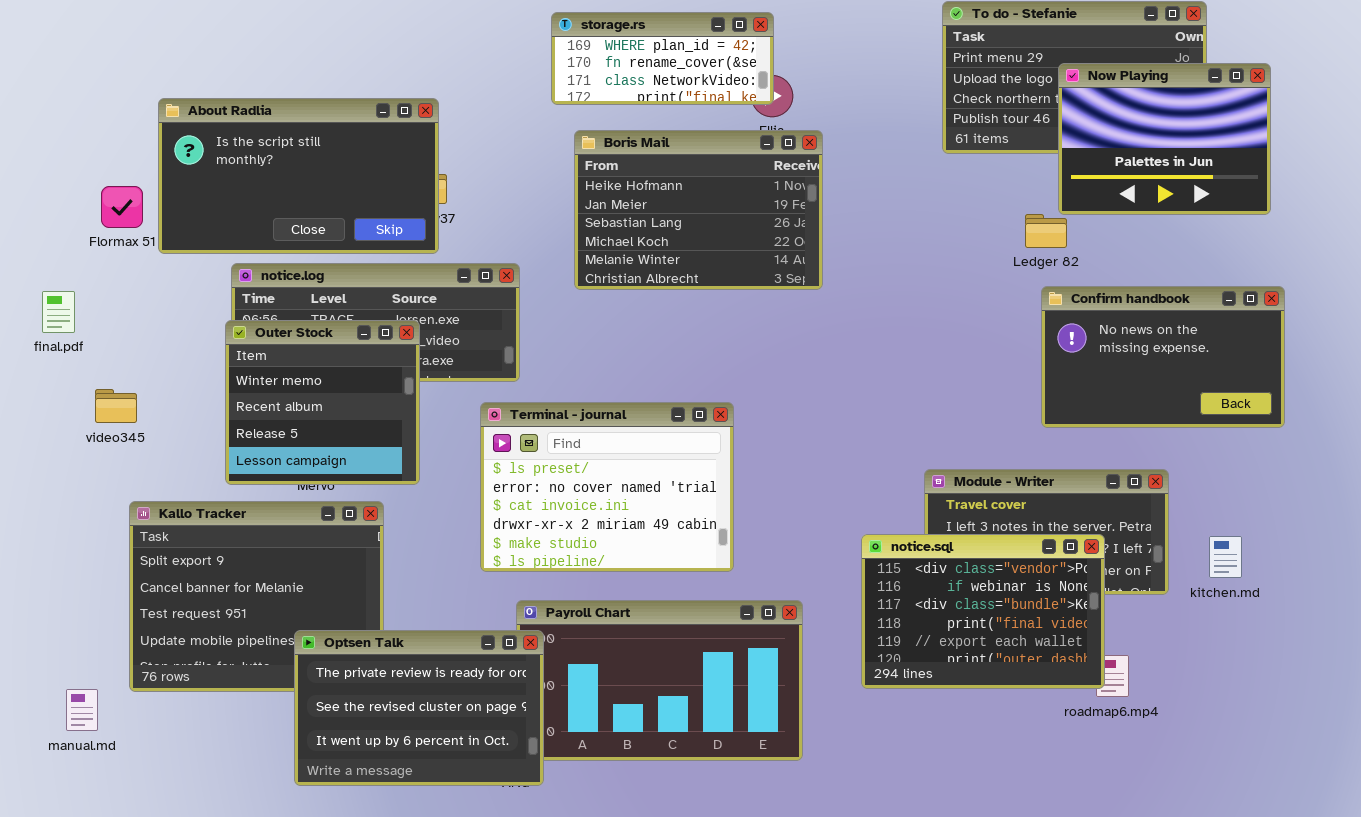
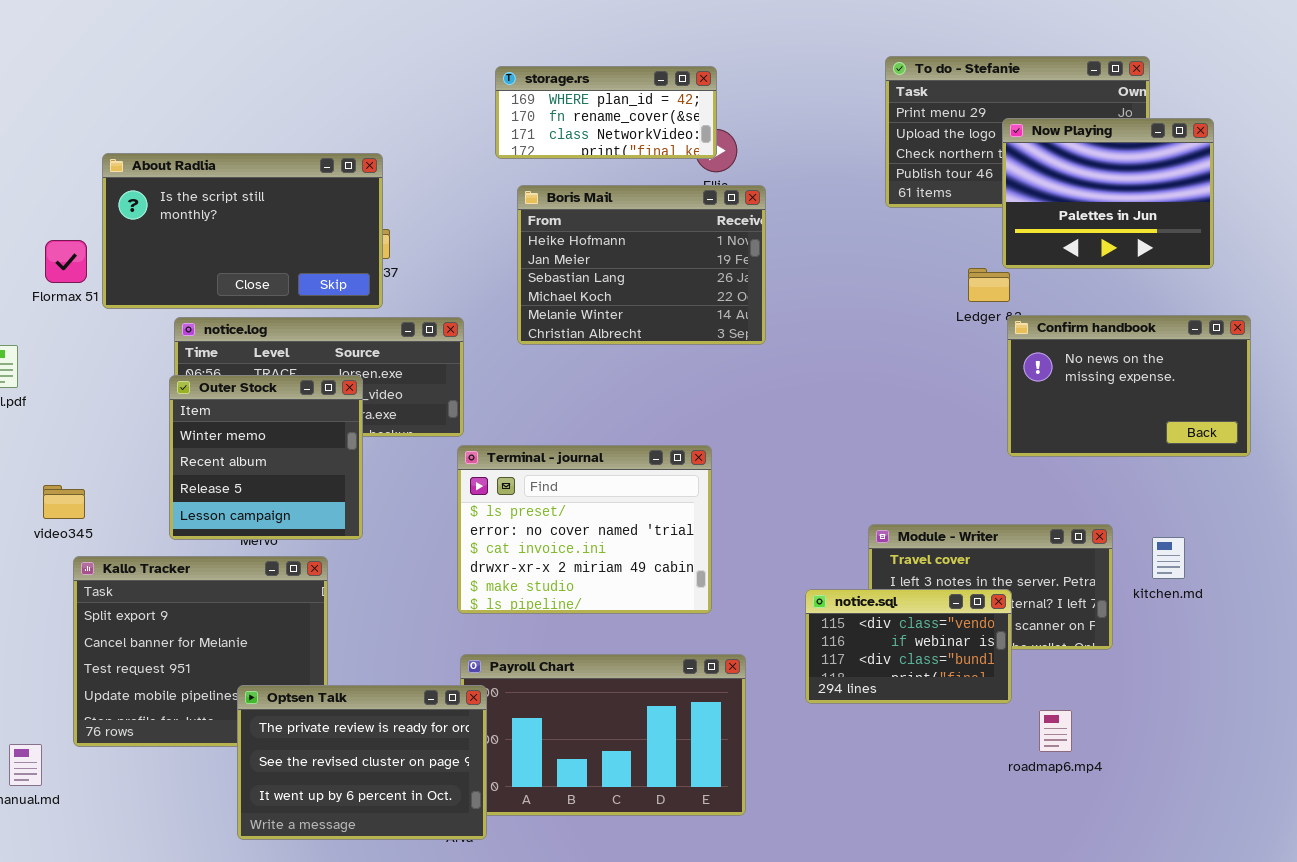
Confirm handbook: [1041,286,1285,428] -> [1007,315,1251,457], moved
video345: [95,389,137,423] -> [43,485,85,519], moved
Terminal - journal: [480,402,734,572] -> [457,445,712,614], moved
notice.sql: [861,534,1105,689] -> [805,589,1012,704], resized
kitchen.md: [1209,536,1242,578] -> [1152,537,1185,579], moved

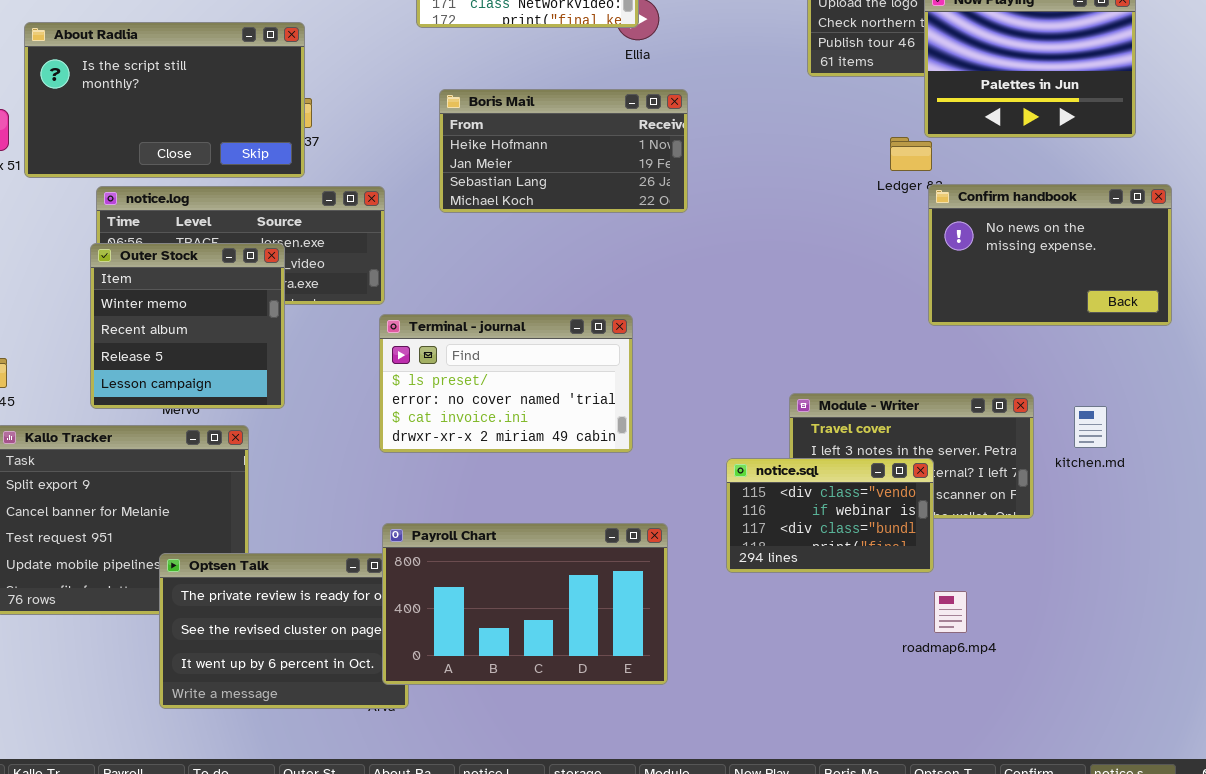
Boris Mail: [517,185,766,345] -> [439,89,688,213], resized
Terminal - journal: [457,445,712,614] -> [379,314,633,453], resized
Payroll Chart: [460,654,746,816] -> [382,523,668,685], raised
roadmap6.mp4: [1039,710,1072,752] -> [934,591,967,633], moved

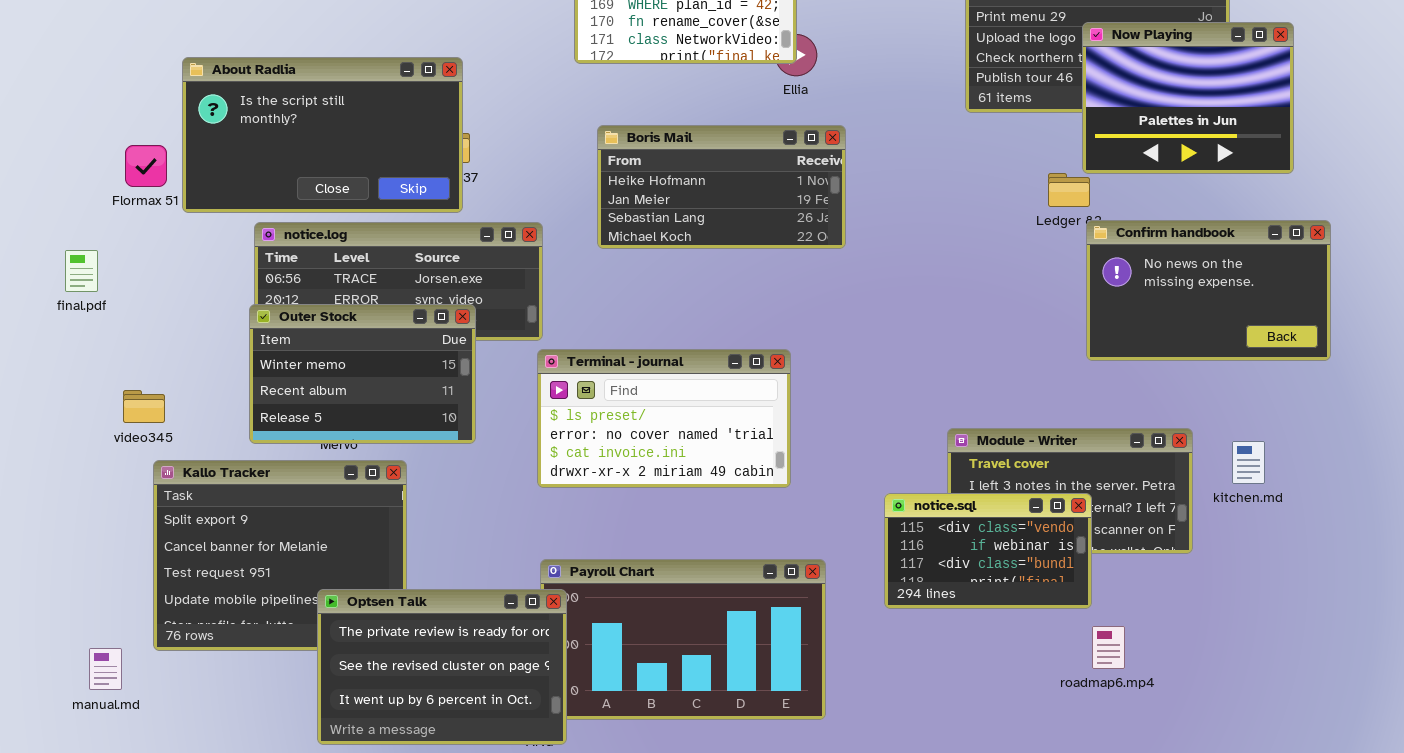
Outer Stock: [90,243,285,409] -> [249,304,476,444], resized
Optsen Talk: [159,553,409,709] -> [317,589,567,745], raised

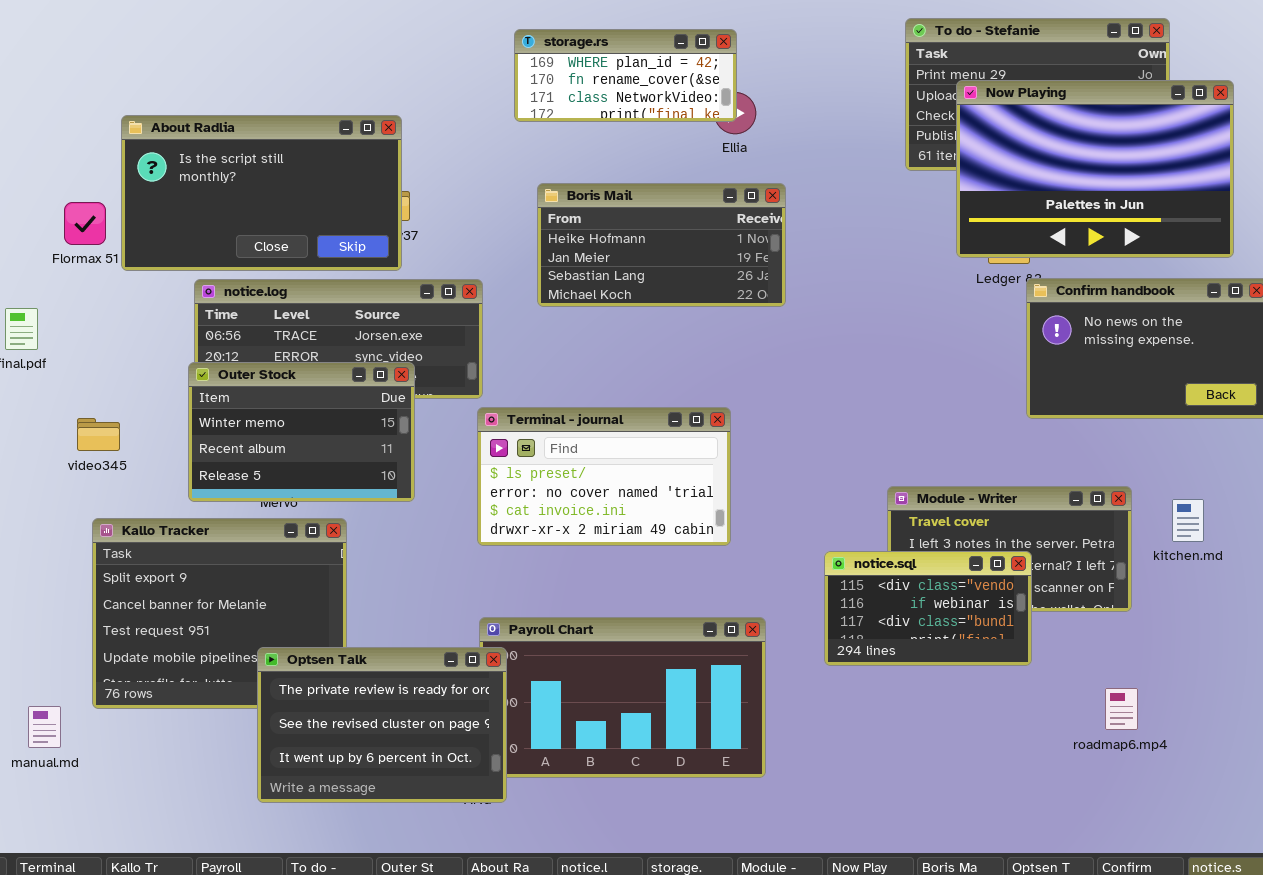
Now Playing: [1082,22,1294,174] -> [956,80,1234,258], resized
video345: [123,390,165,423] -> [77,418,120,451], moved
roadmap6.mp4: [1092,626,1125,669] -> [1105,688,1138,730], moved

